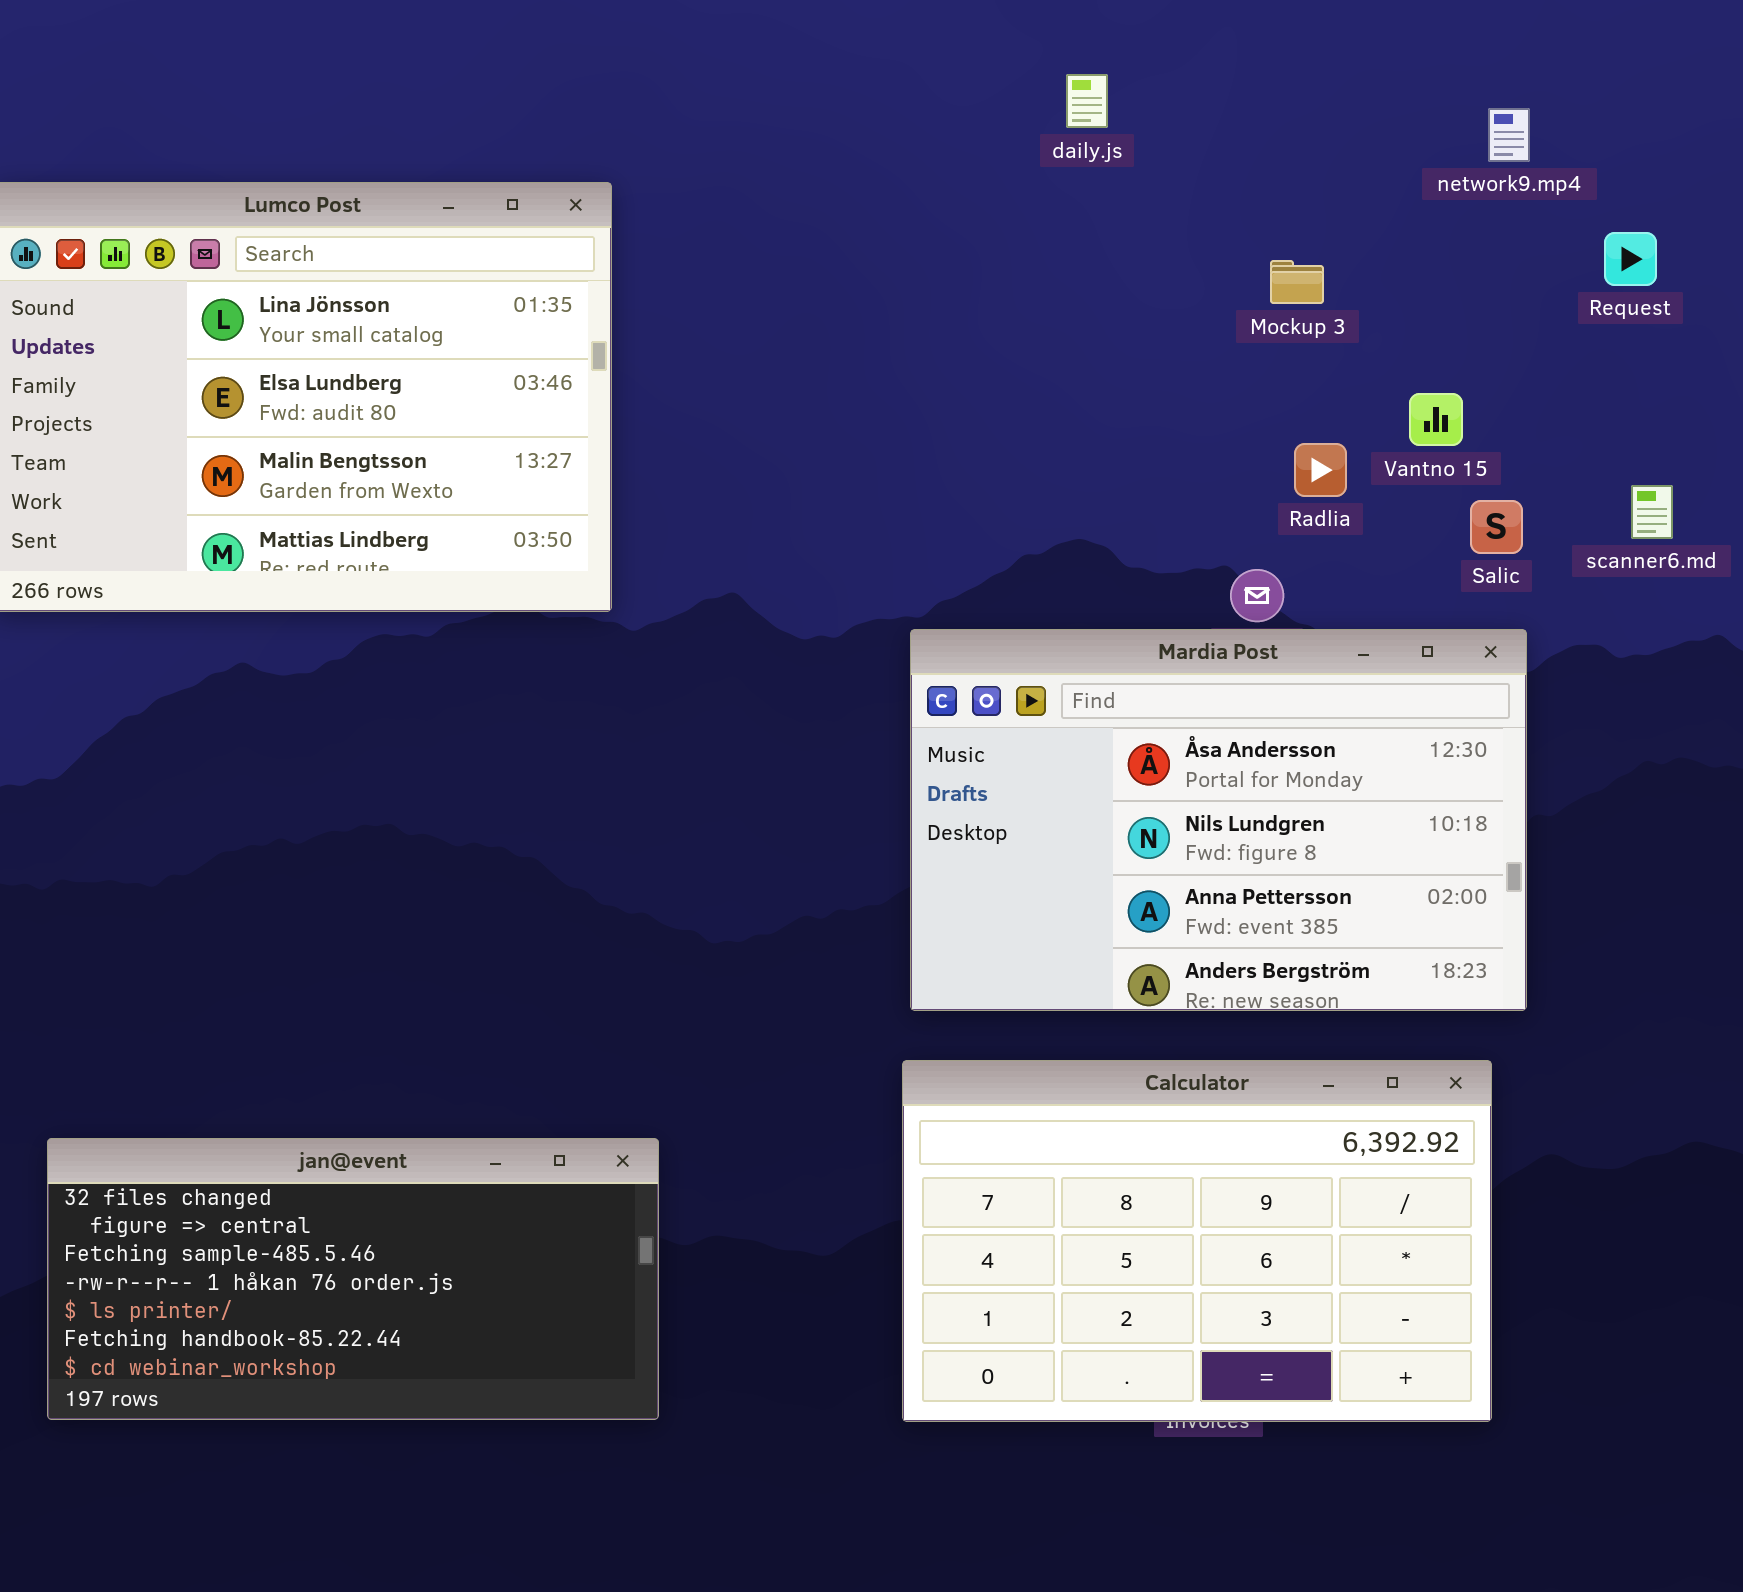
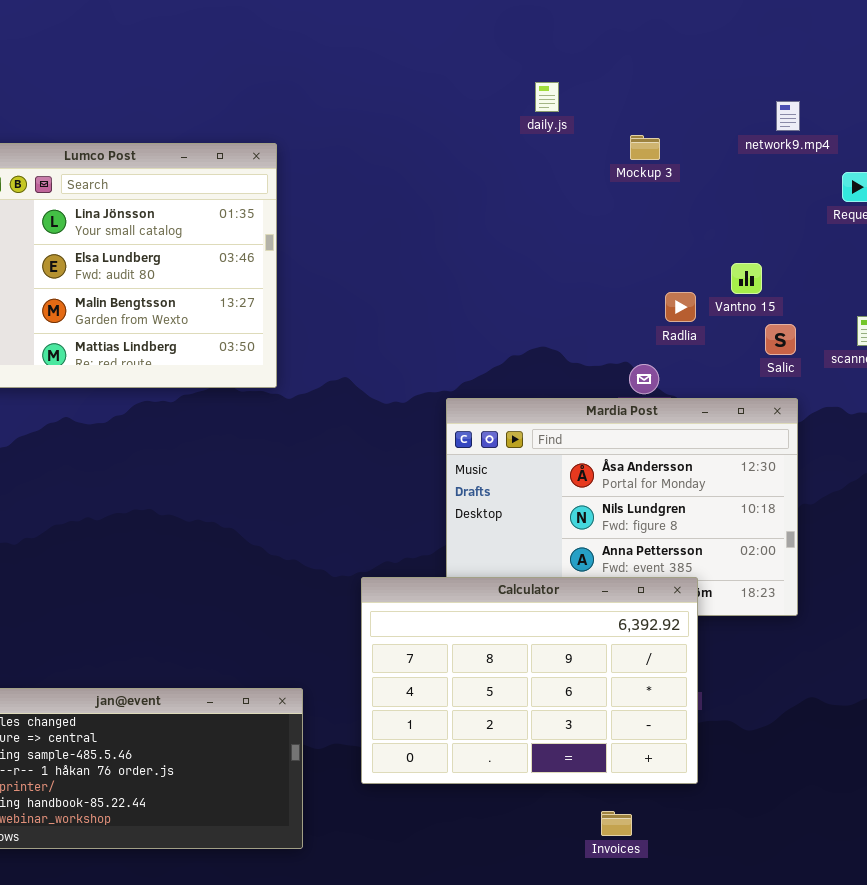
Mockup 3: [1270,260,1324,304] -> [630,135,660,160], moved
Calculator: [902,1060,1492,1422] -> [361,577,698,784], moved

